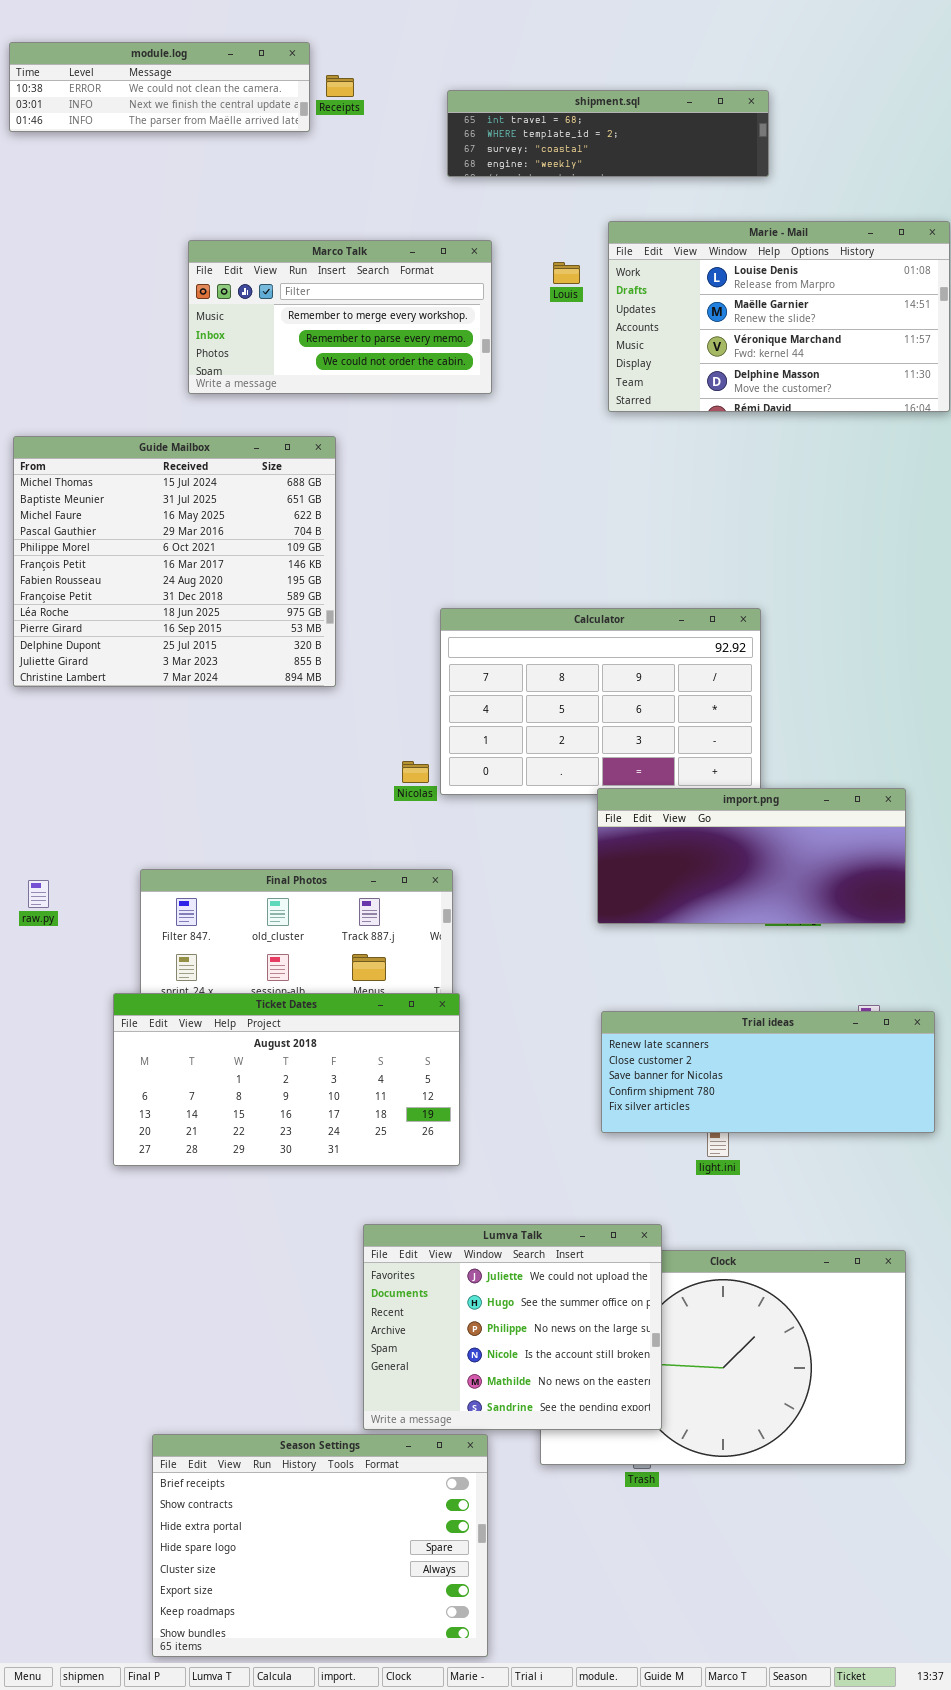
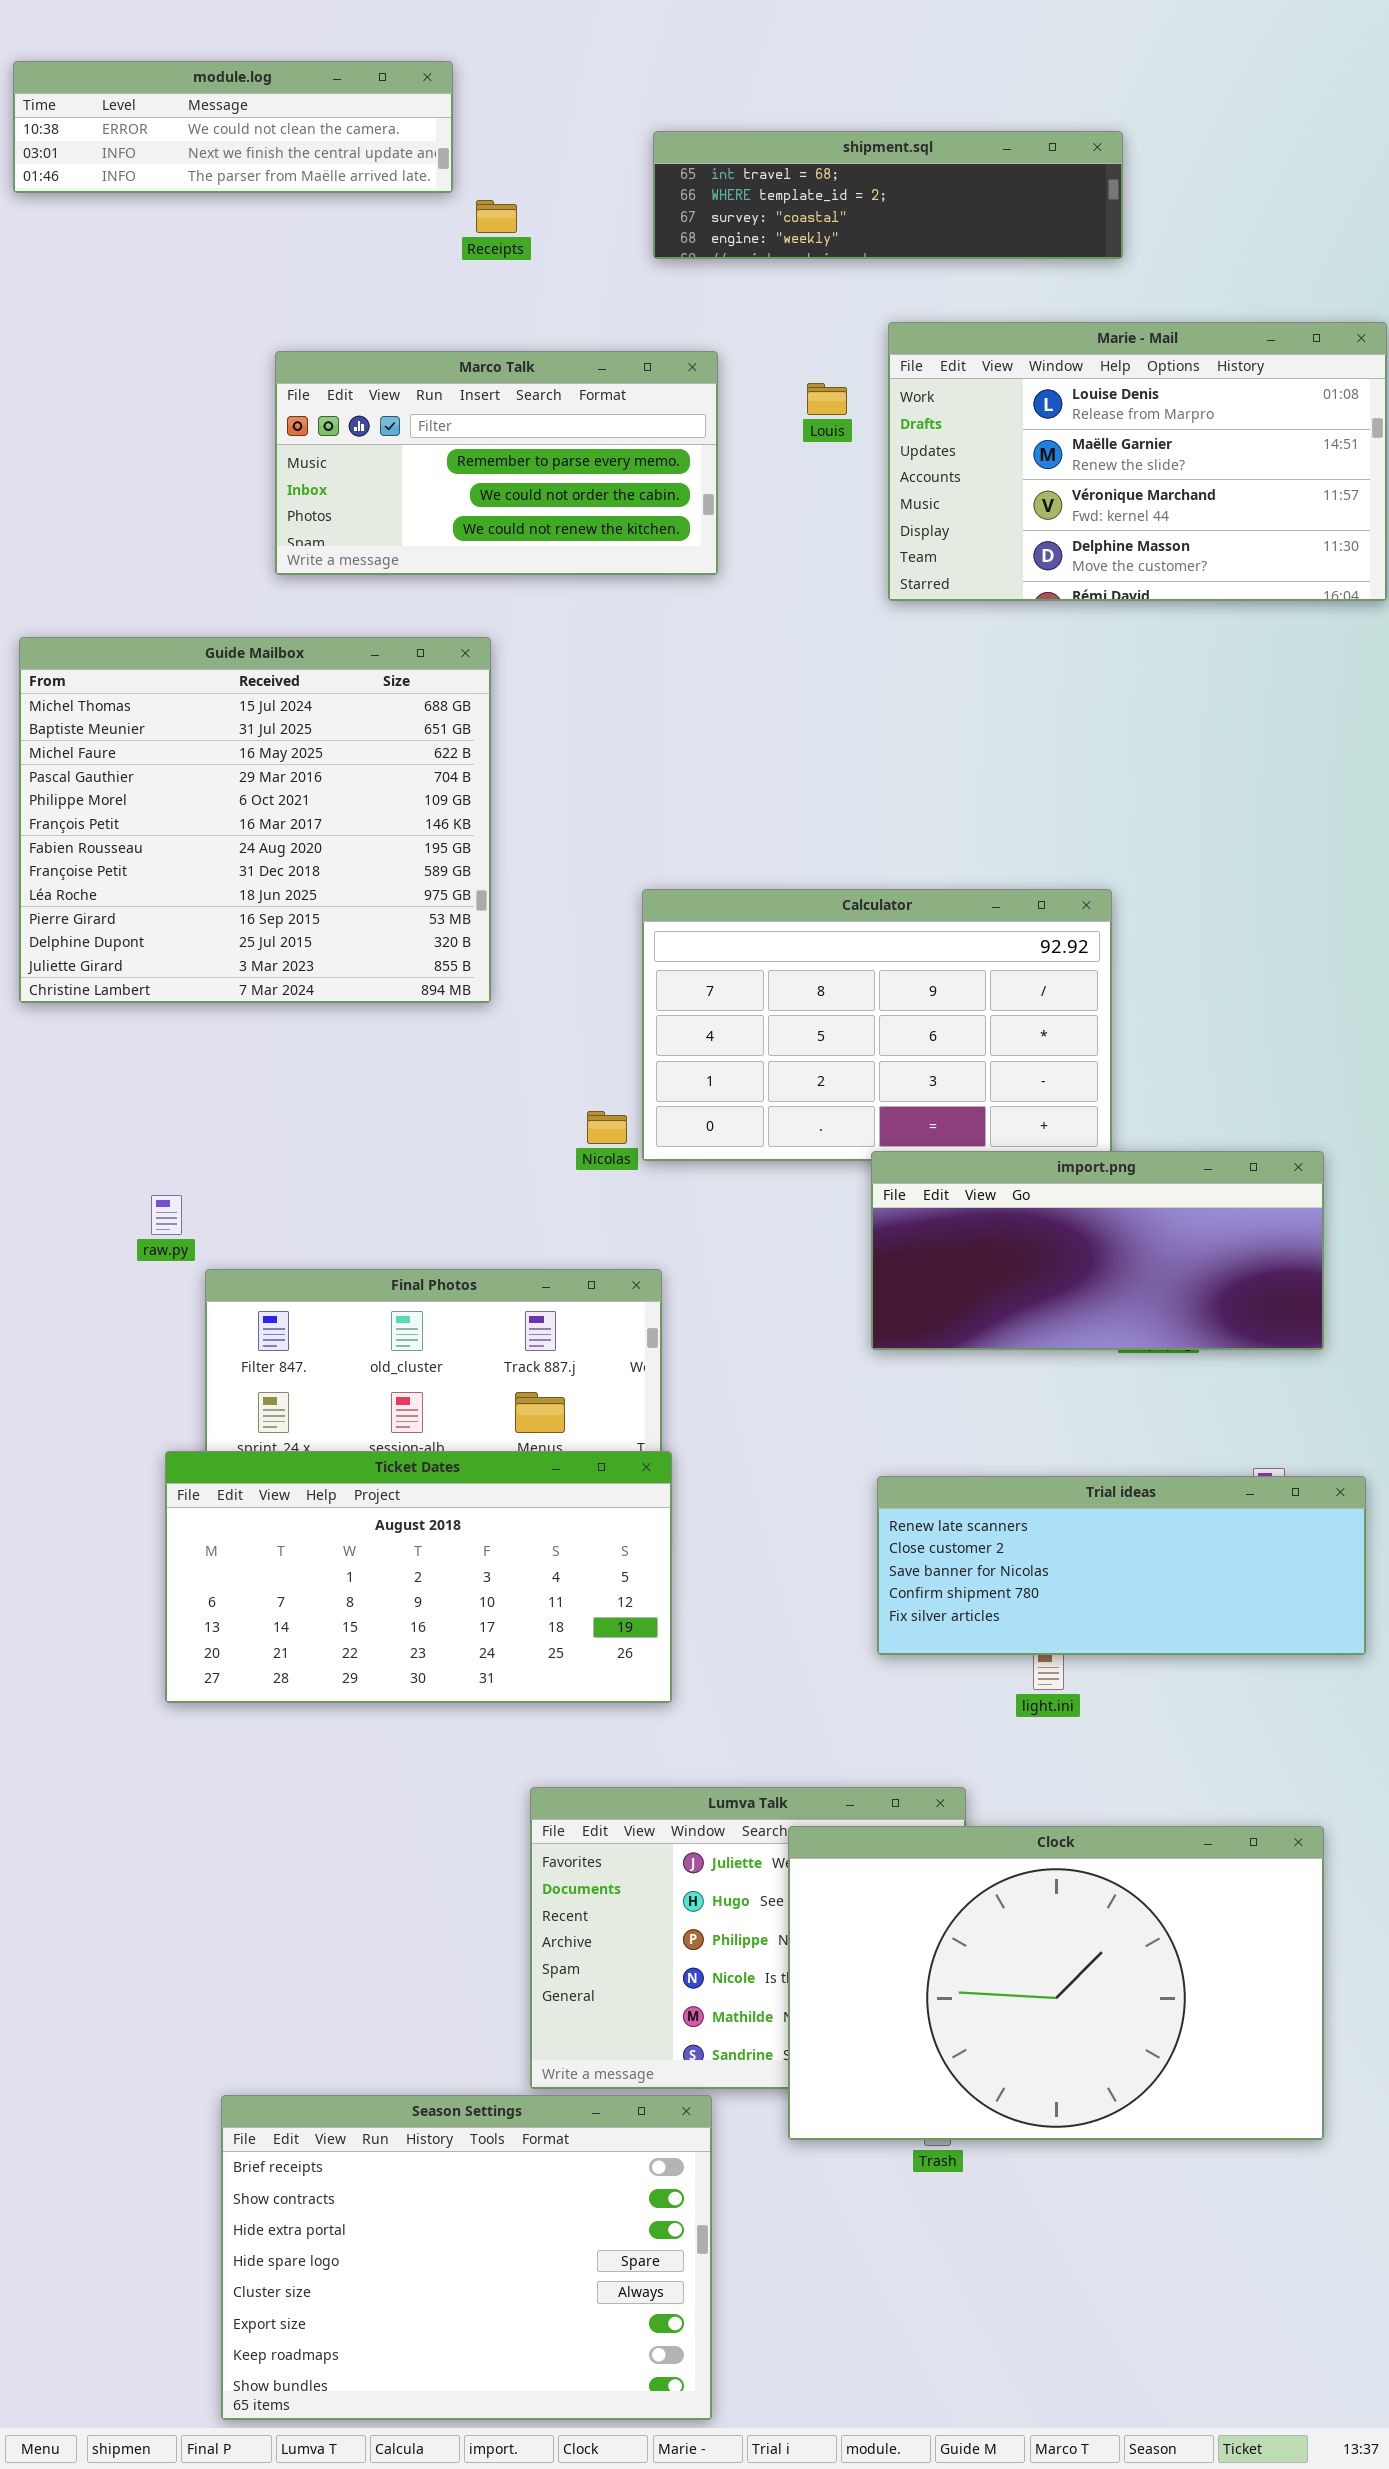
Receipts: [326,75,354,97] -> [476,200,517,233], moved
Marco Talk: [188,240,492,394] -> [275,351,718,575], scrolled down 1 row
raw.py: [28,880,49,908] -> [151,1195,182,1235], moved
Clock: [540,1250,906,1465] -> [788,1826,1324,2140], raised

